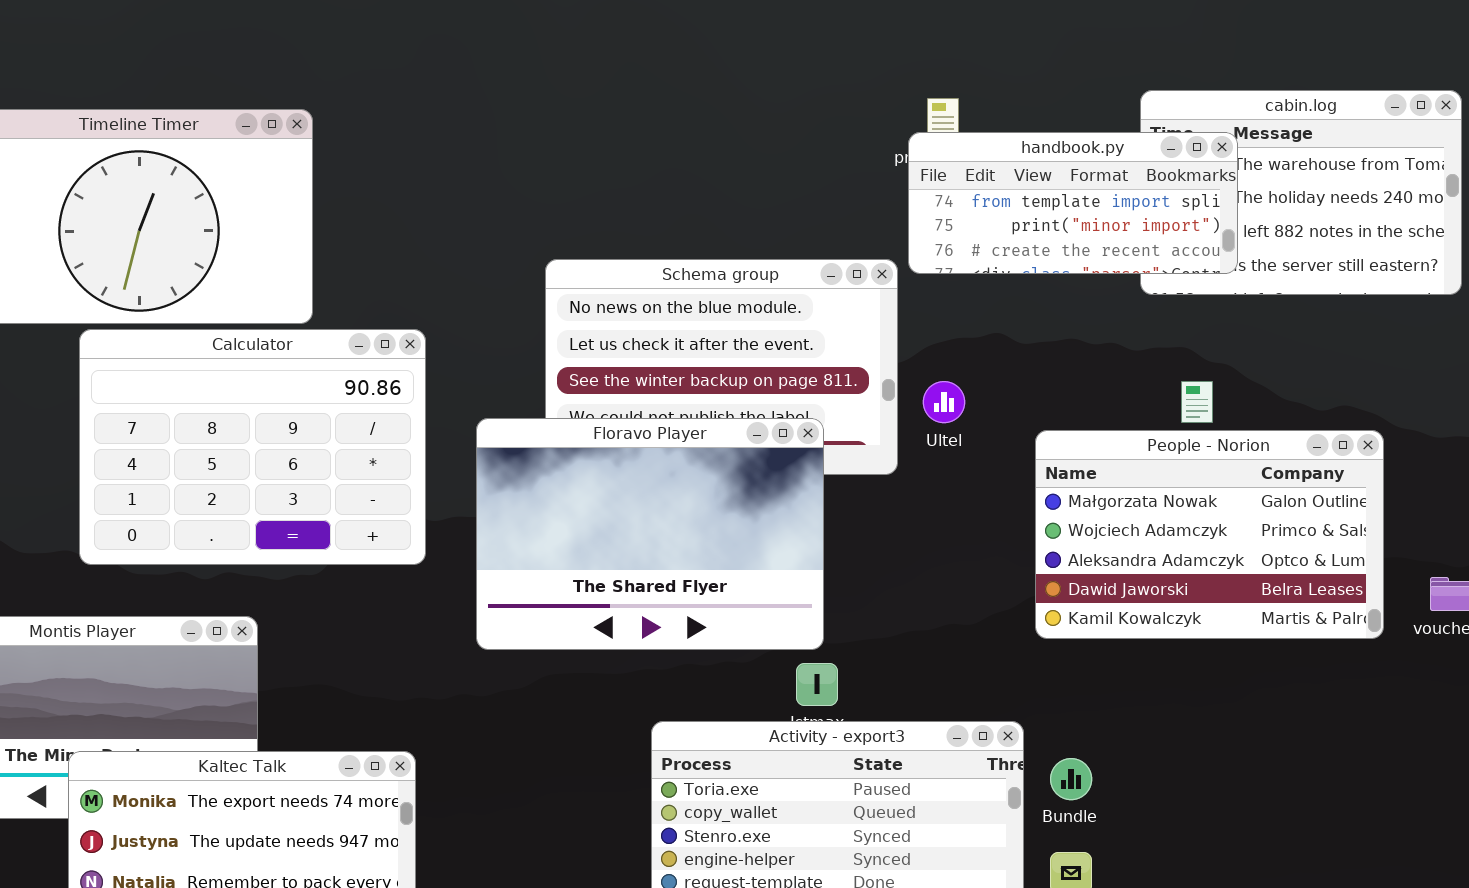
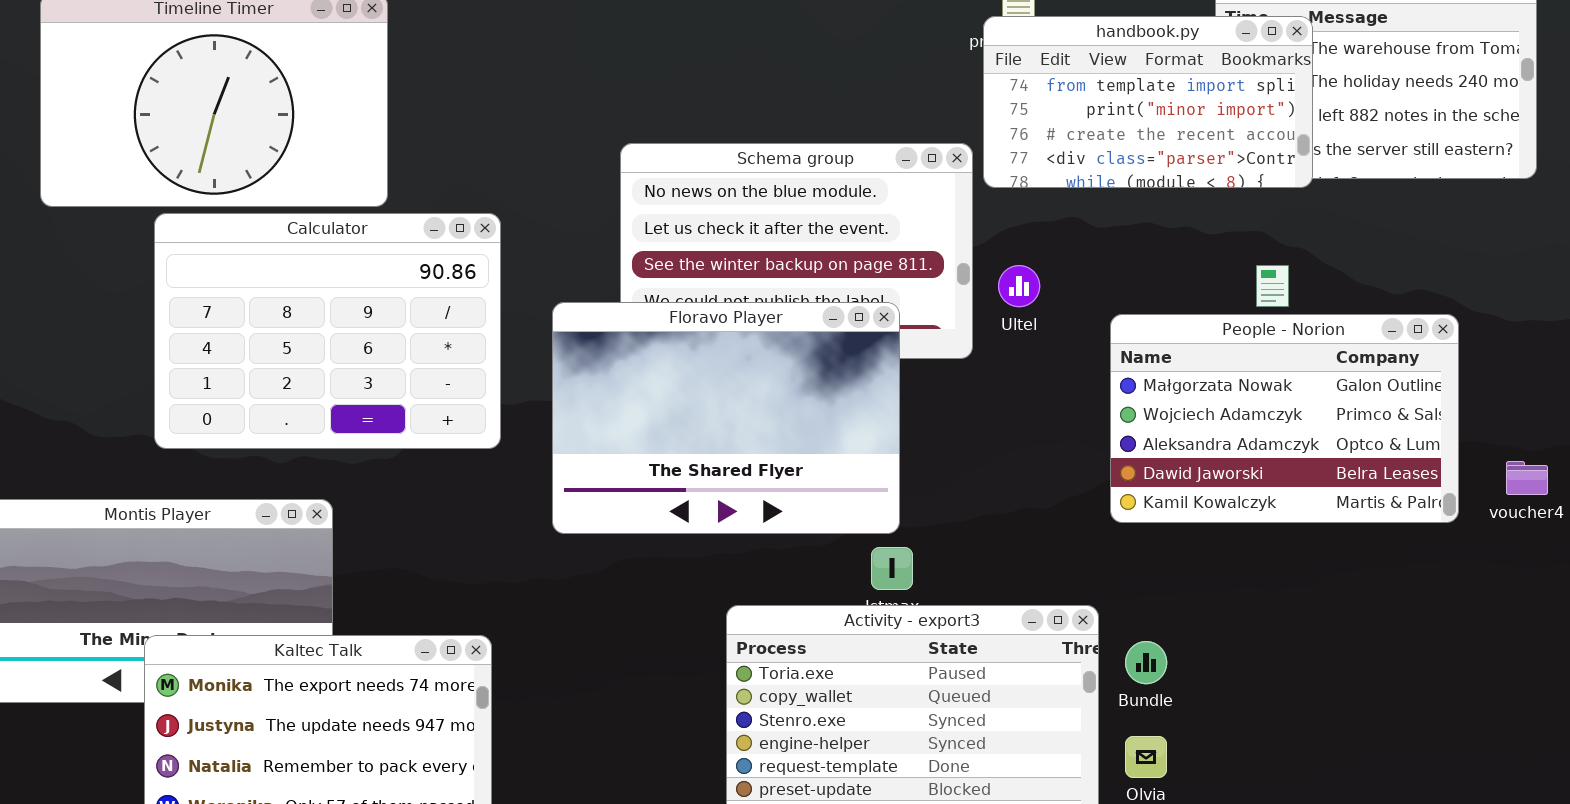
handbook.py: [908,132,1238,274] -> [983,16,1313,188], resized

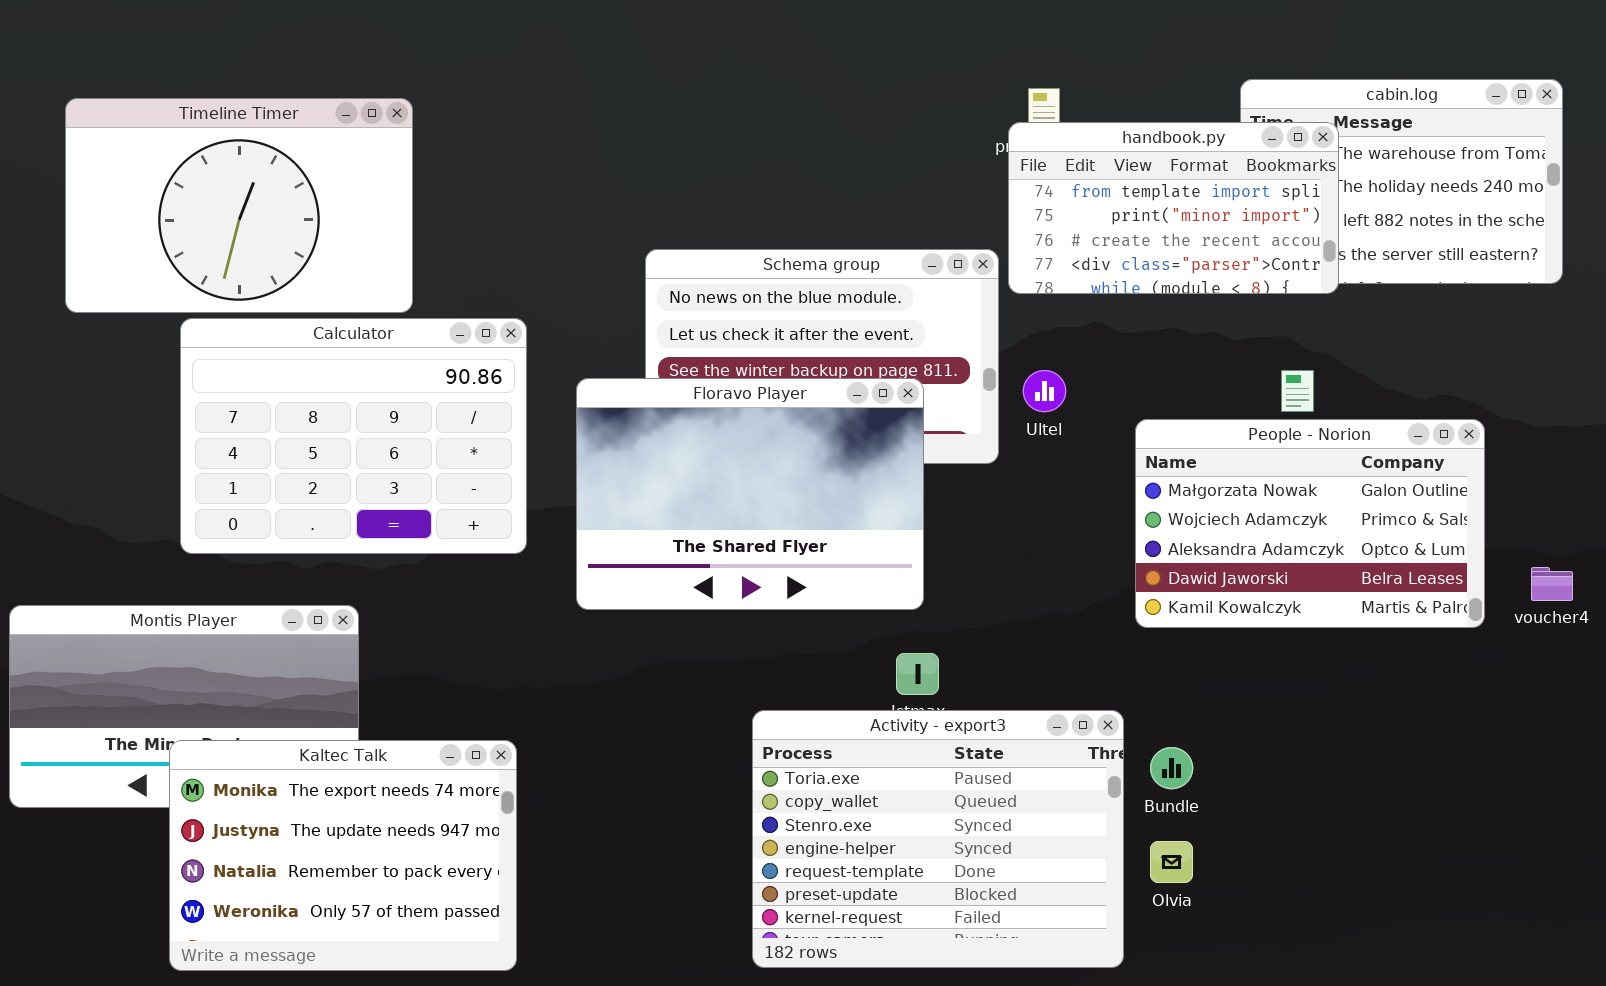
Floravo Player: [552,302,900,534] -> [576,378,924,610], moved

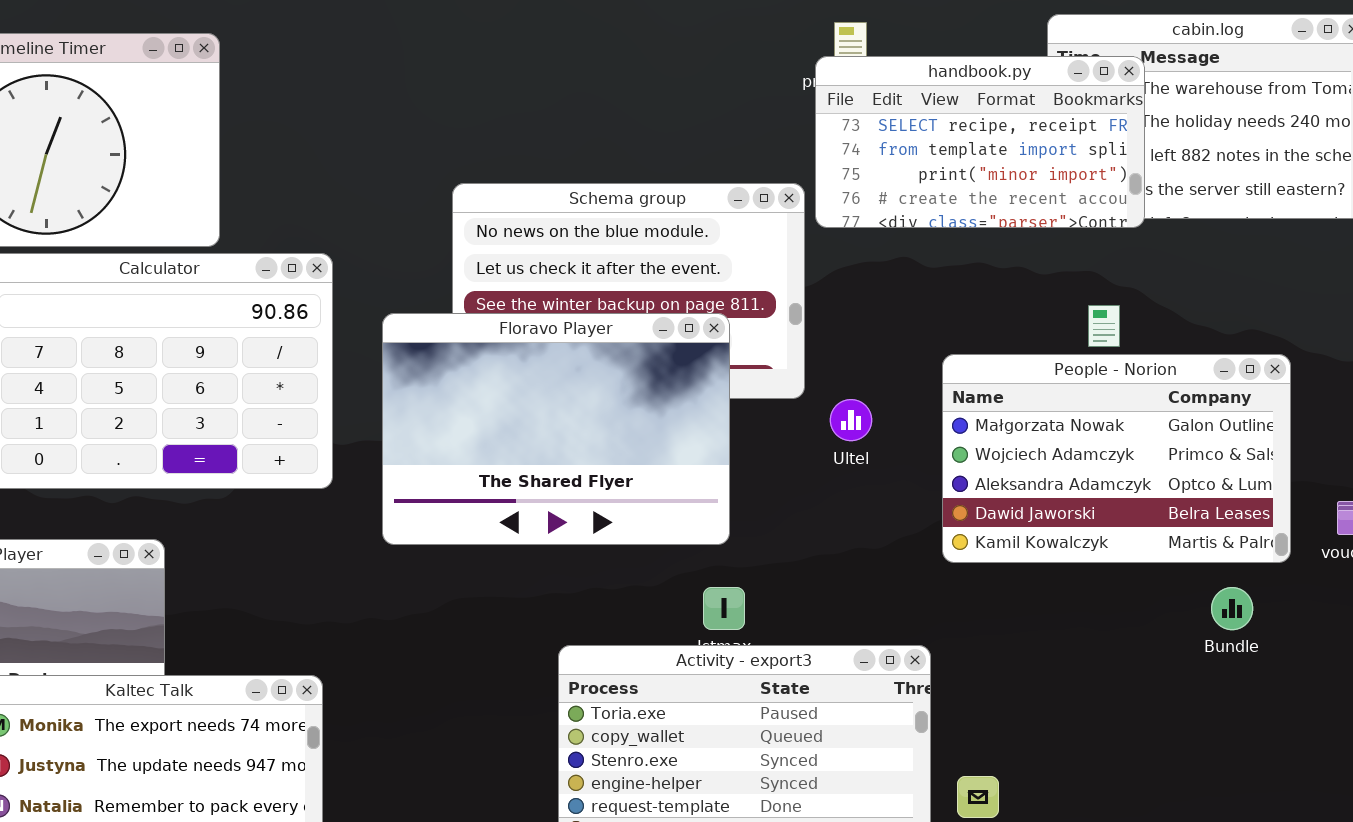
handbook.py: [1008,122,1339,294] -> [815,56,1145,228], scrolled up 1 row
Ultel: [1023,370,1066,412] -> [830,399,872,441], moved
Bundle: [1150,747,1193,789] -> [1211,587,1253,630], moved

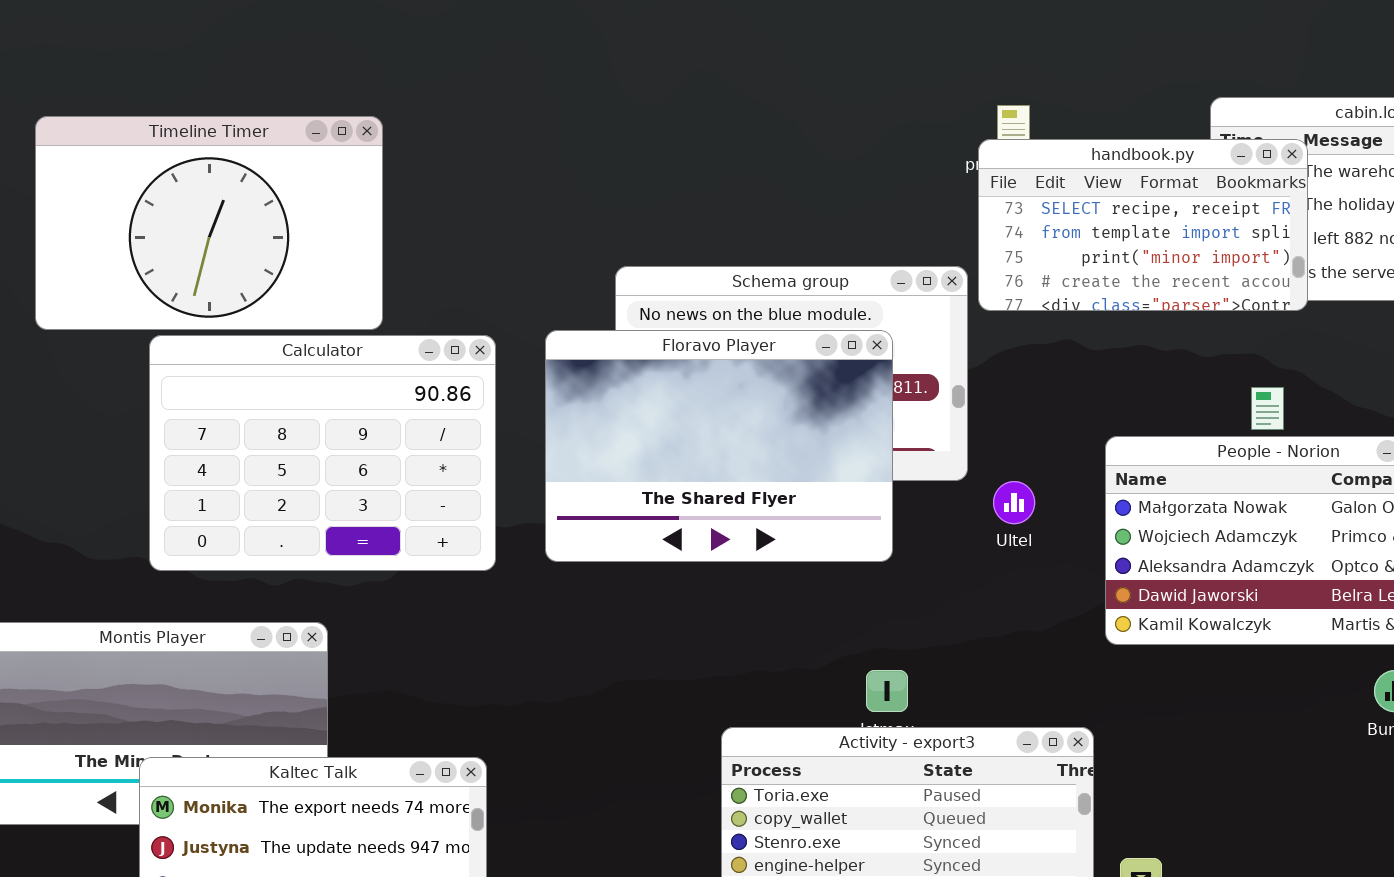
Floravo Player: [382,313,730,545] -> [545,330,893,562], moved

